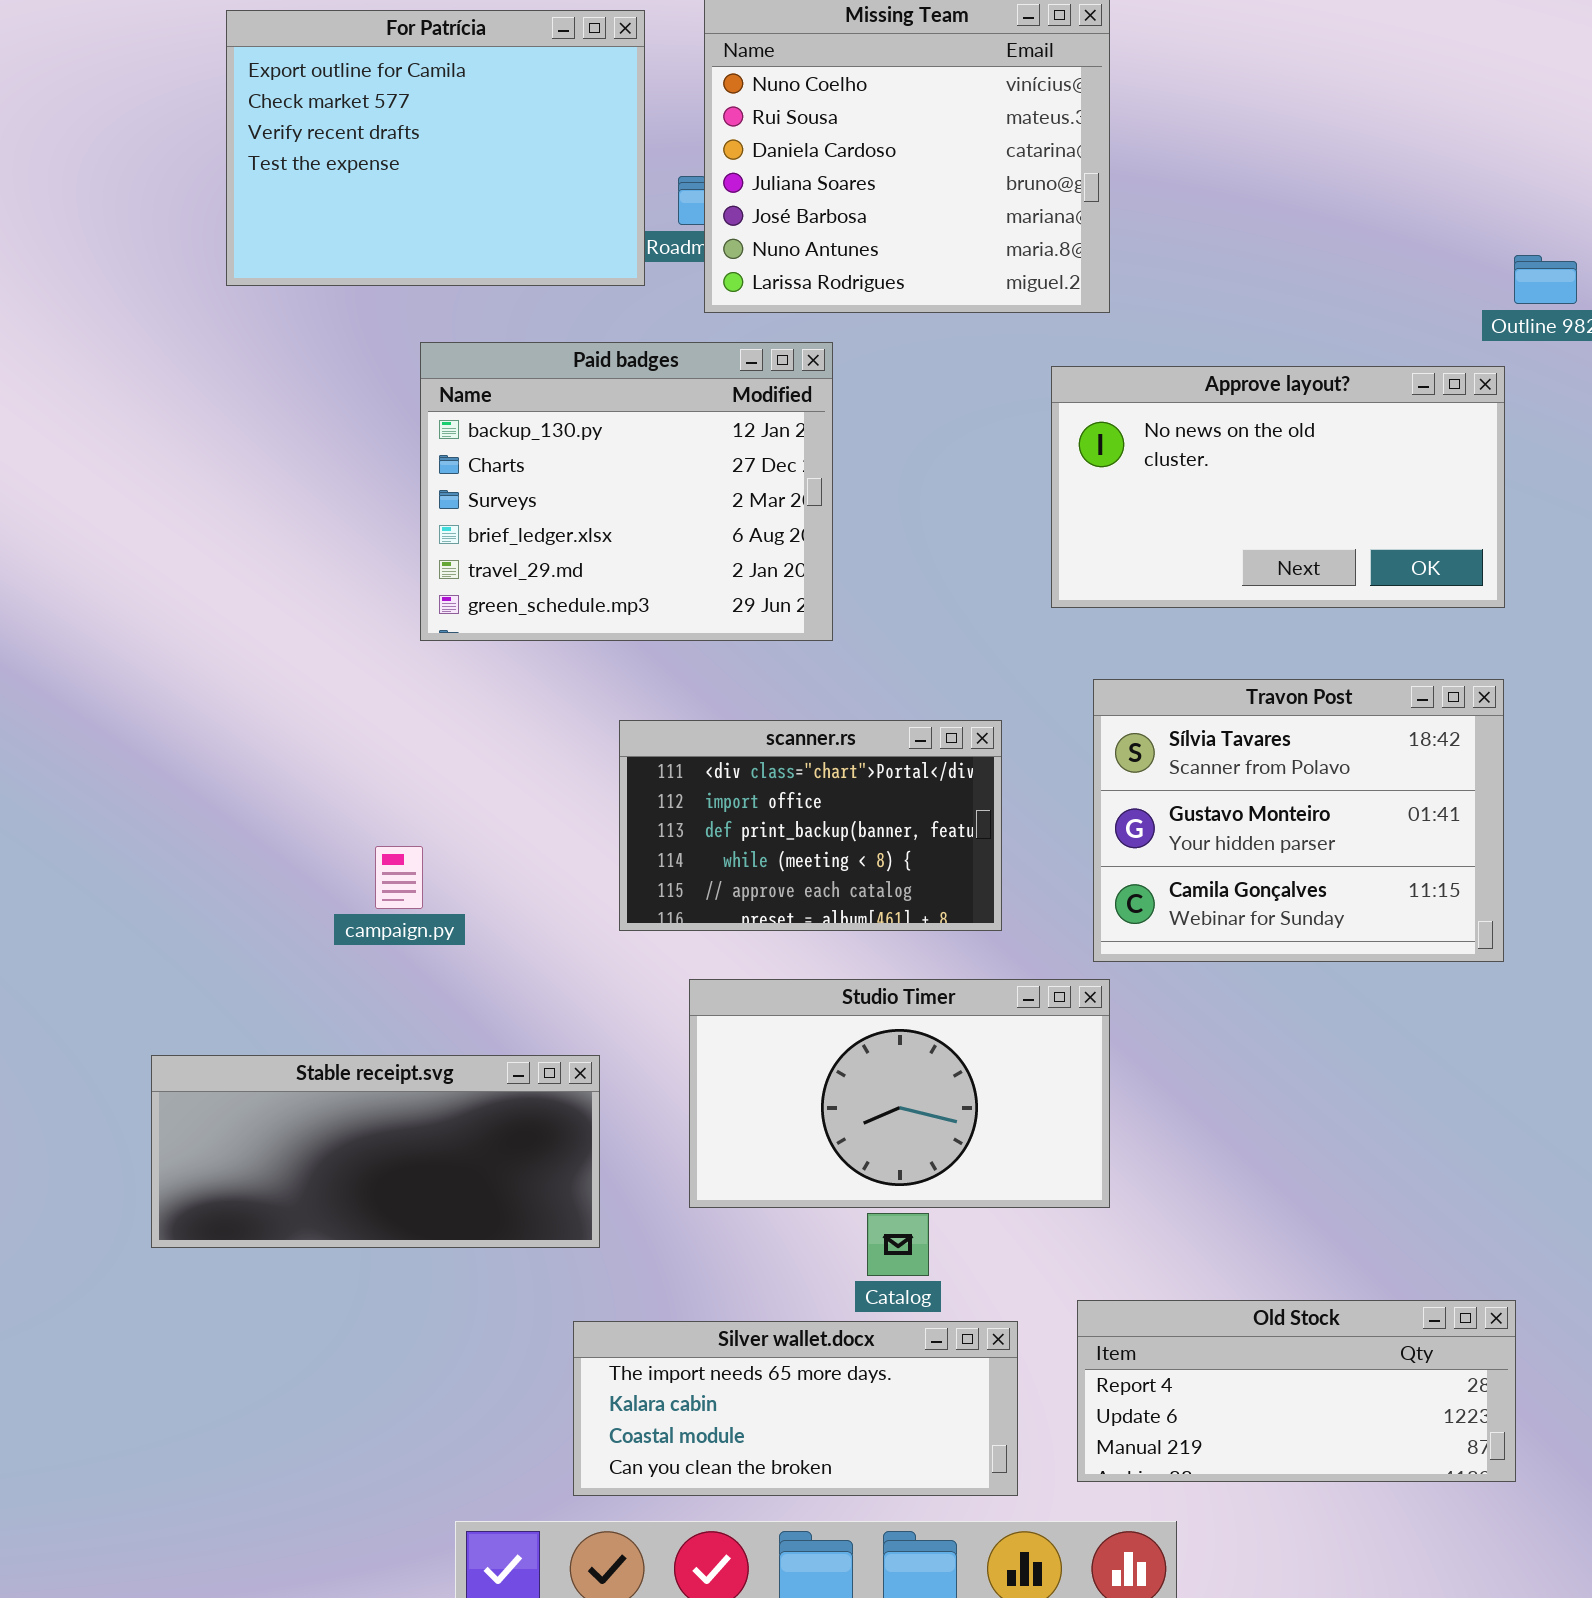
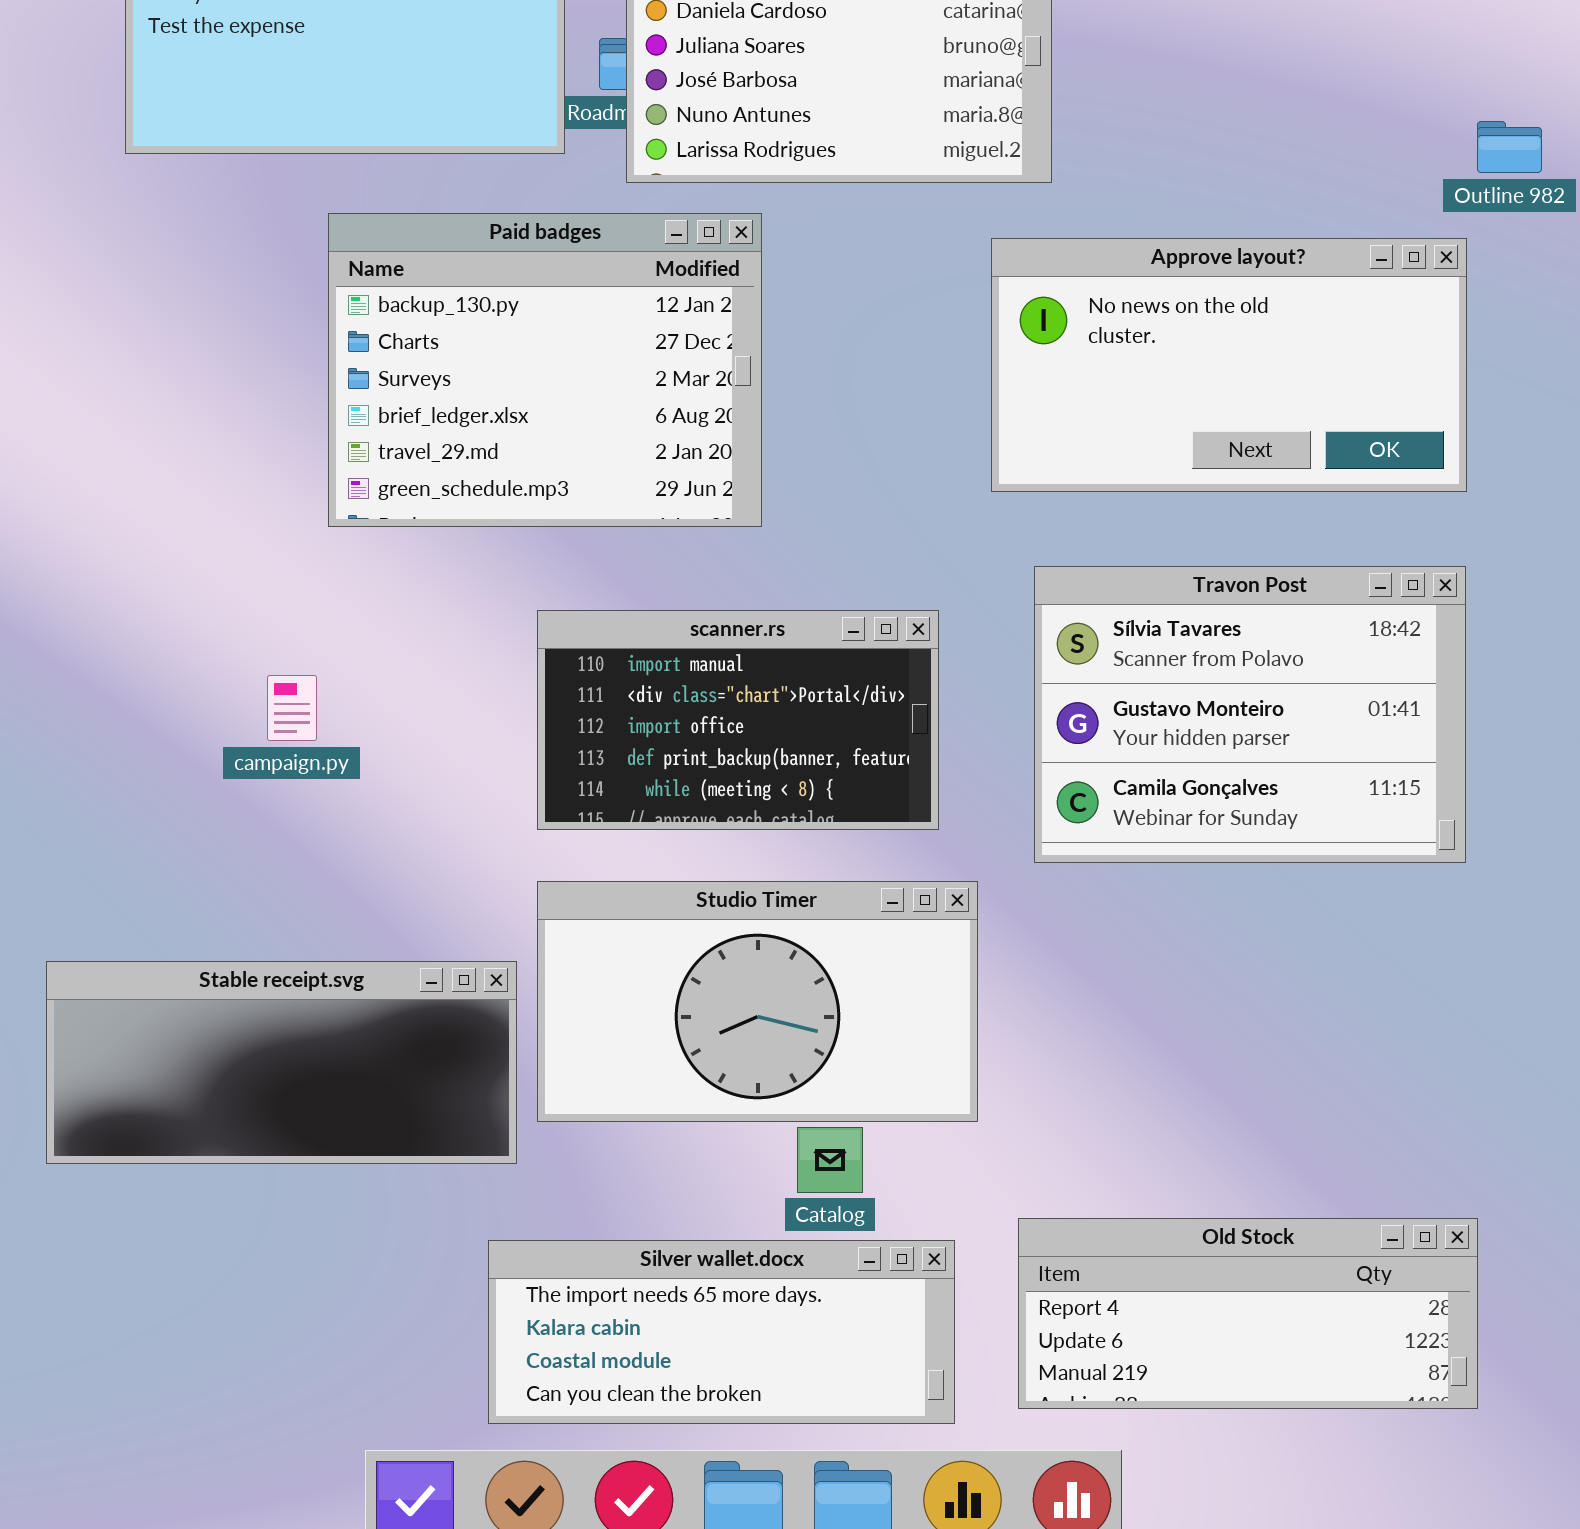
scanner.rs: [619,720,1002,931] -> [537,610,939,830], scrolled up 1 row
campaign.py: [375,846,423,909] -> [267,675,317,741], moved
Studio Timer: [689,979,1110,1208] -> [537,881,978,1122], moved

